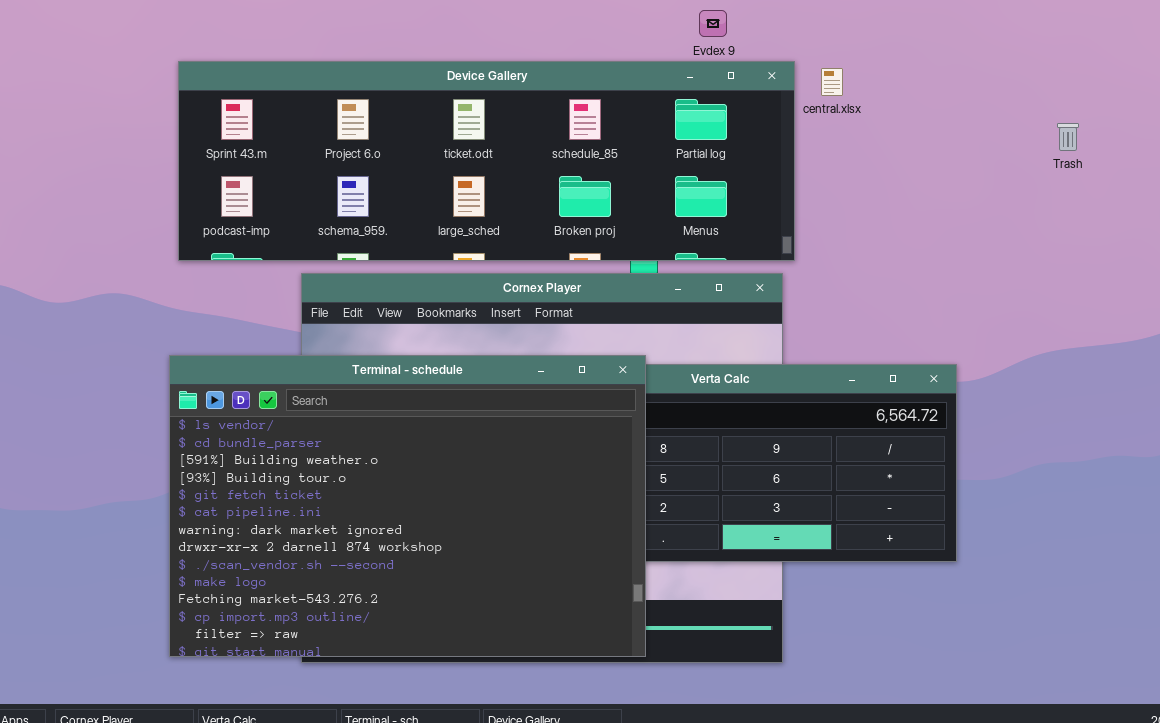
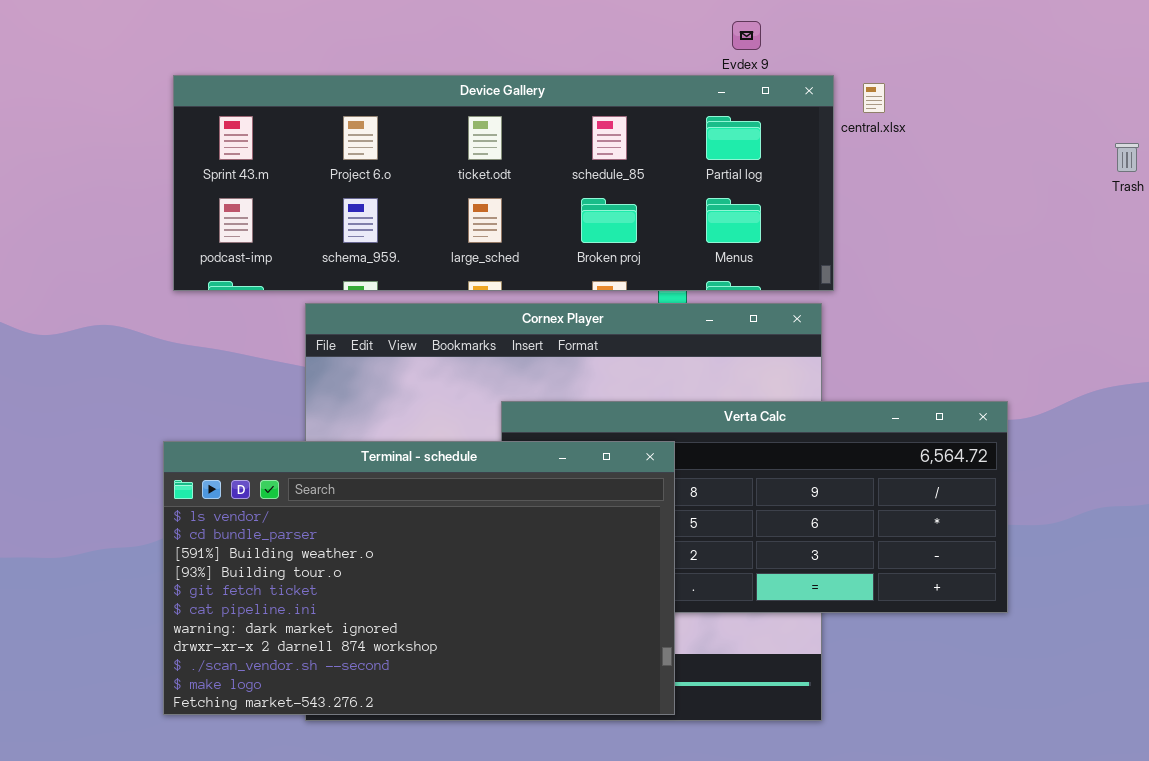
Terminal - schedule: [169,355,646,657] -> [163,441,675,715], resized

